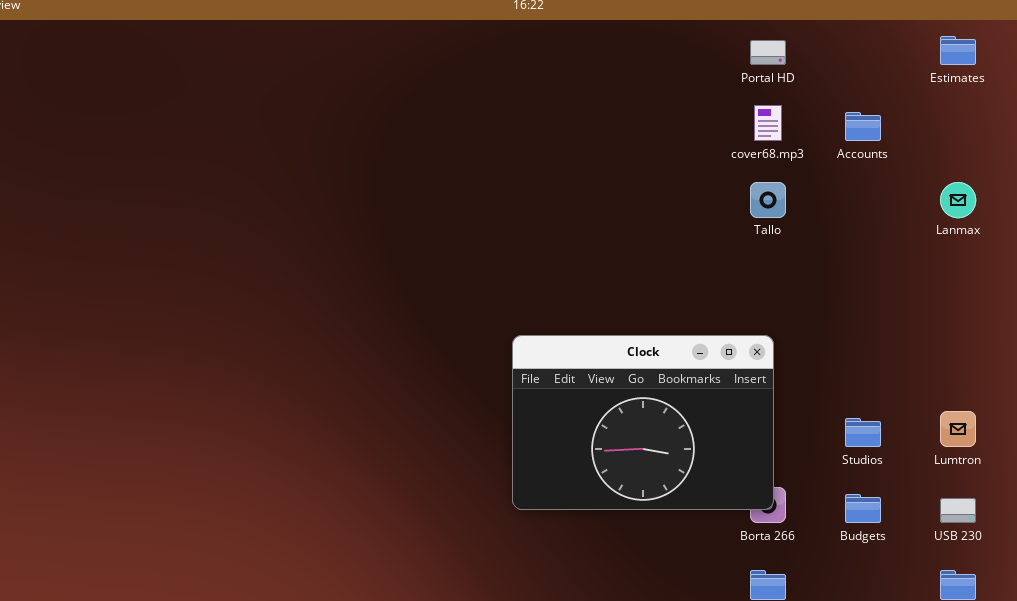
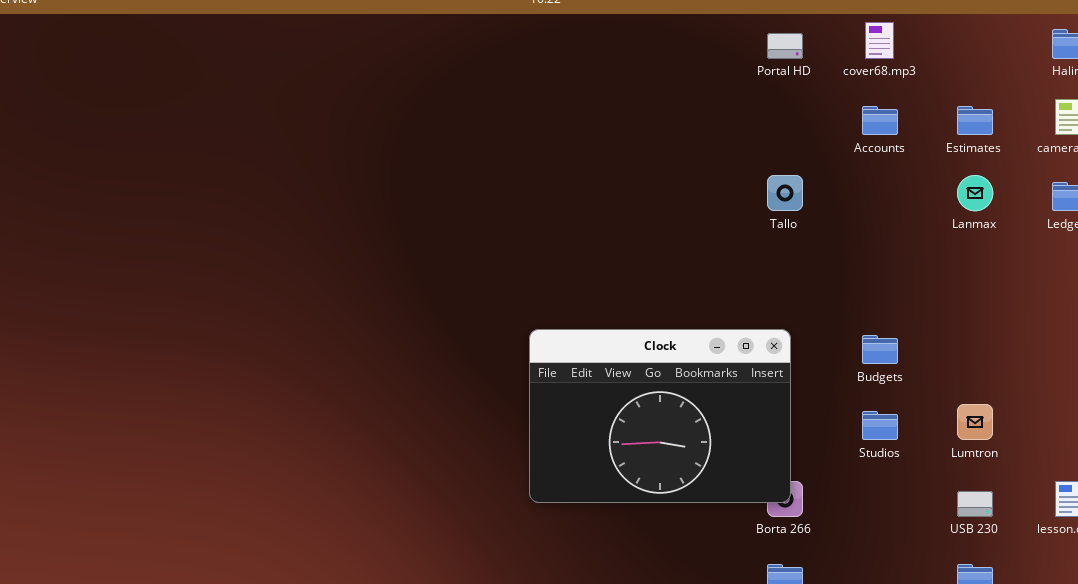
Estimates: [940,36,976,65] -> [957,106,993,135], moved
cover68.mp3: [754,105,782,141] -> [865,22,894,59], moved
Budgets: [845,494,881,523] -> [862,335,898,364], moved

